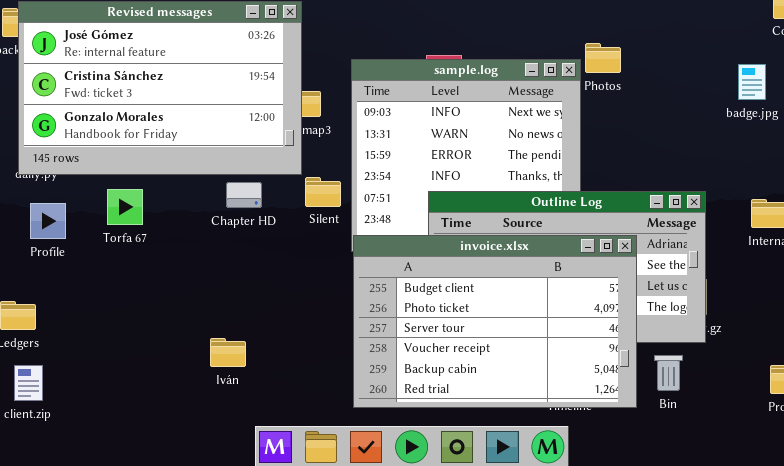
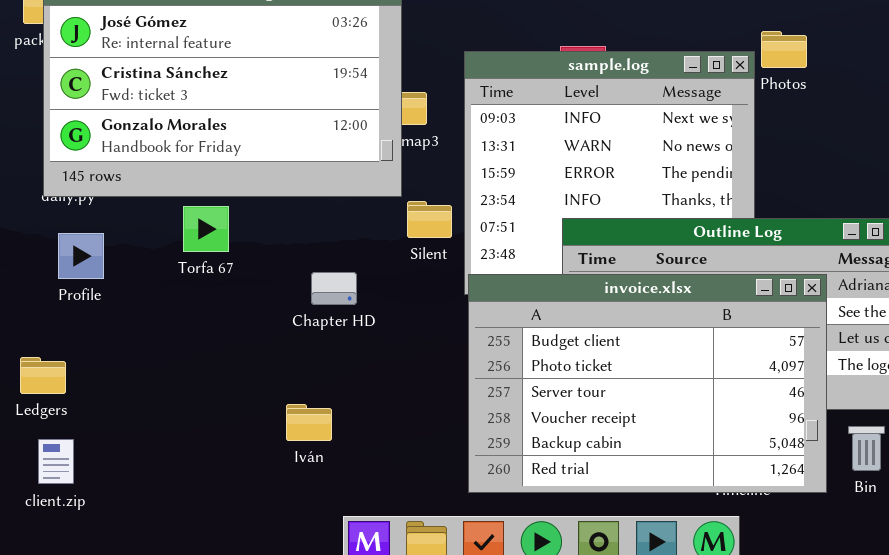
Chapter HD: [226,182,262,208] -> [311,272,357,305], moved
Torfa 67: [107,189,143,225] -> [183,206,229,252], moved

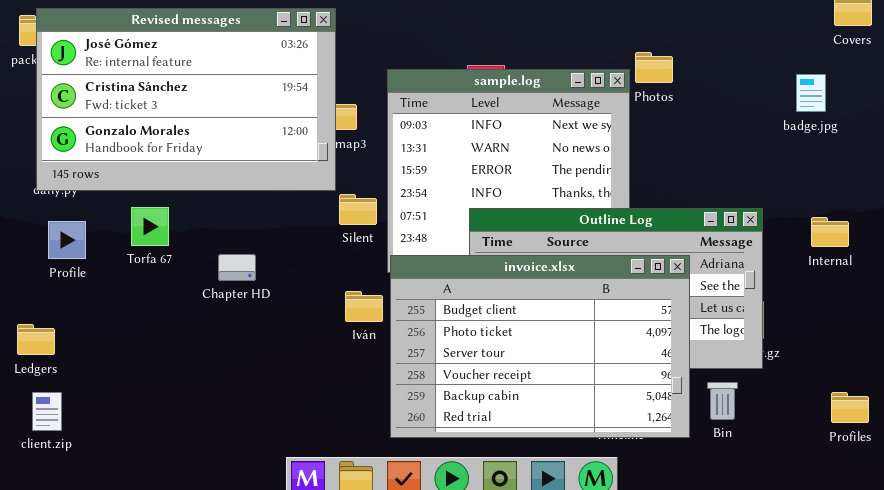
Torfa 67: [183,206,229,252] -> [131,207,169,246], moved
Chapter HD: [311,272,357,305] -> [218,254,256,281], moved
Iván: [286,404,332,441] -> [345,291,383,322], moved

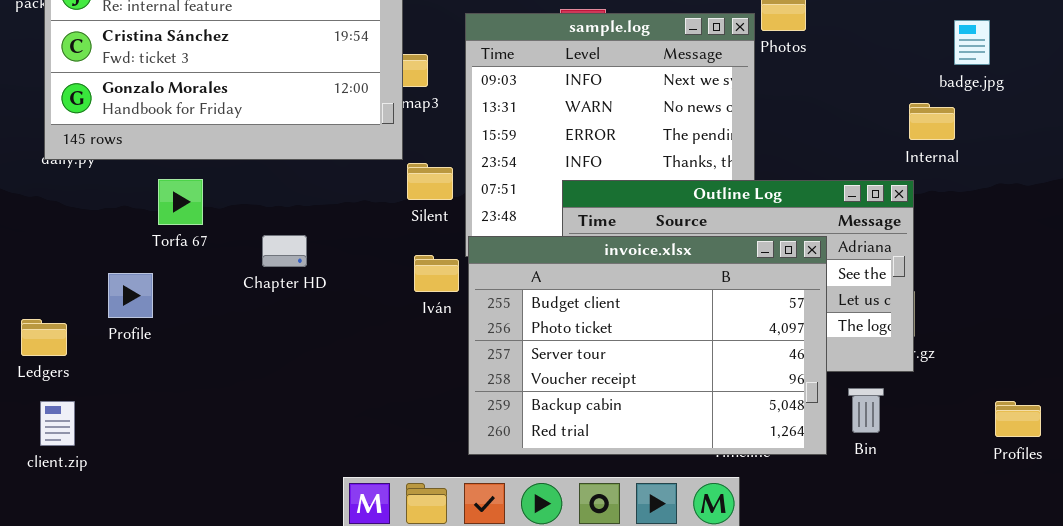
Internal: [811,217,849,247] -> [909,103,955,140], moved
Profile: [48,221,86,259] -> [108,273,153,318], moved
Iván: [345,291,383,322] -> [414,255,459,292], moved

